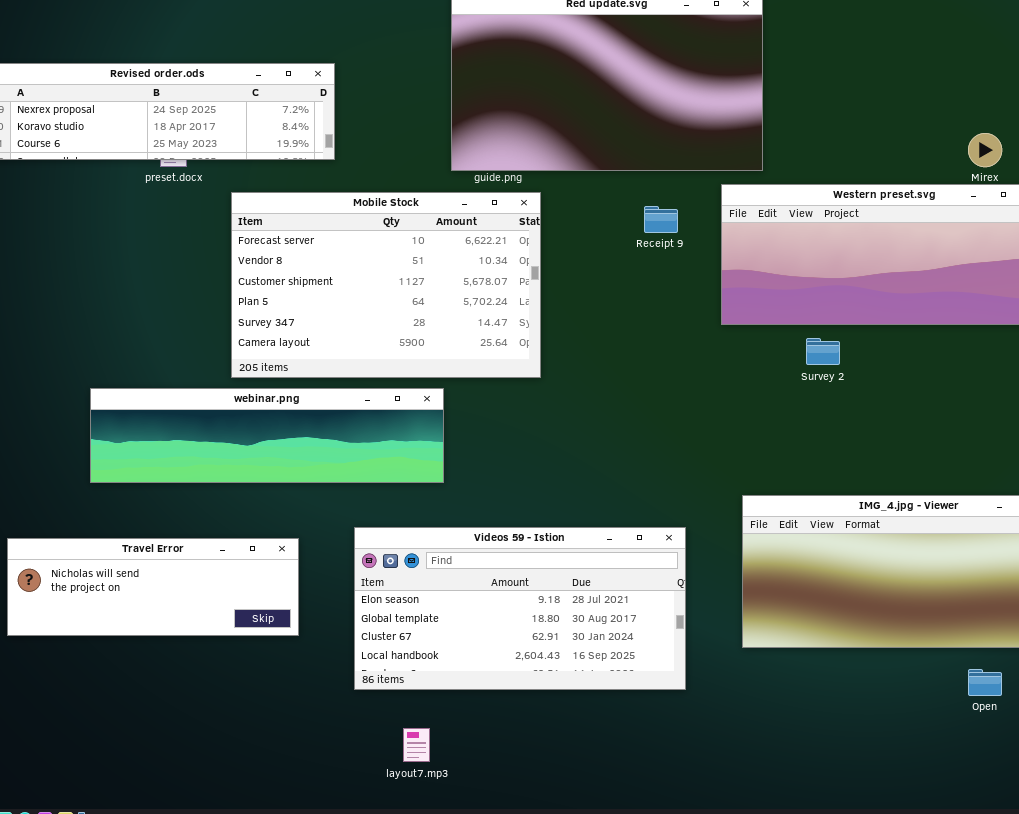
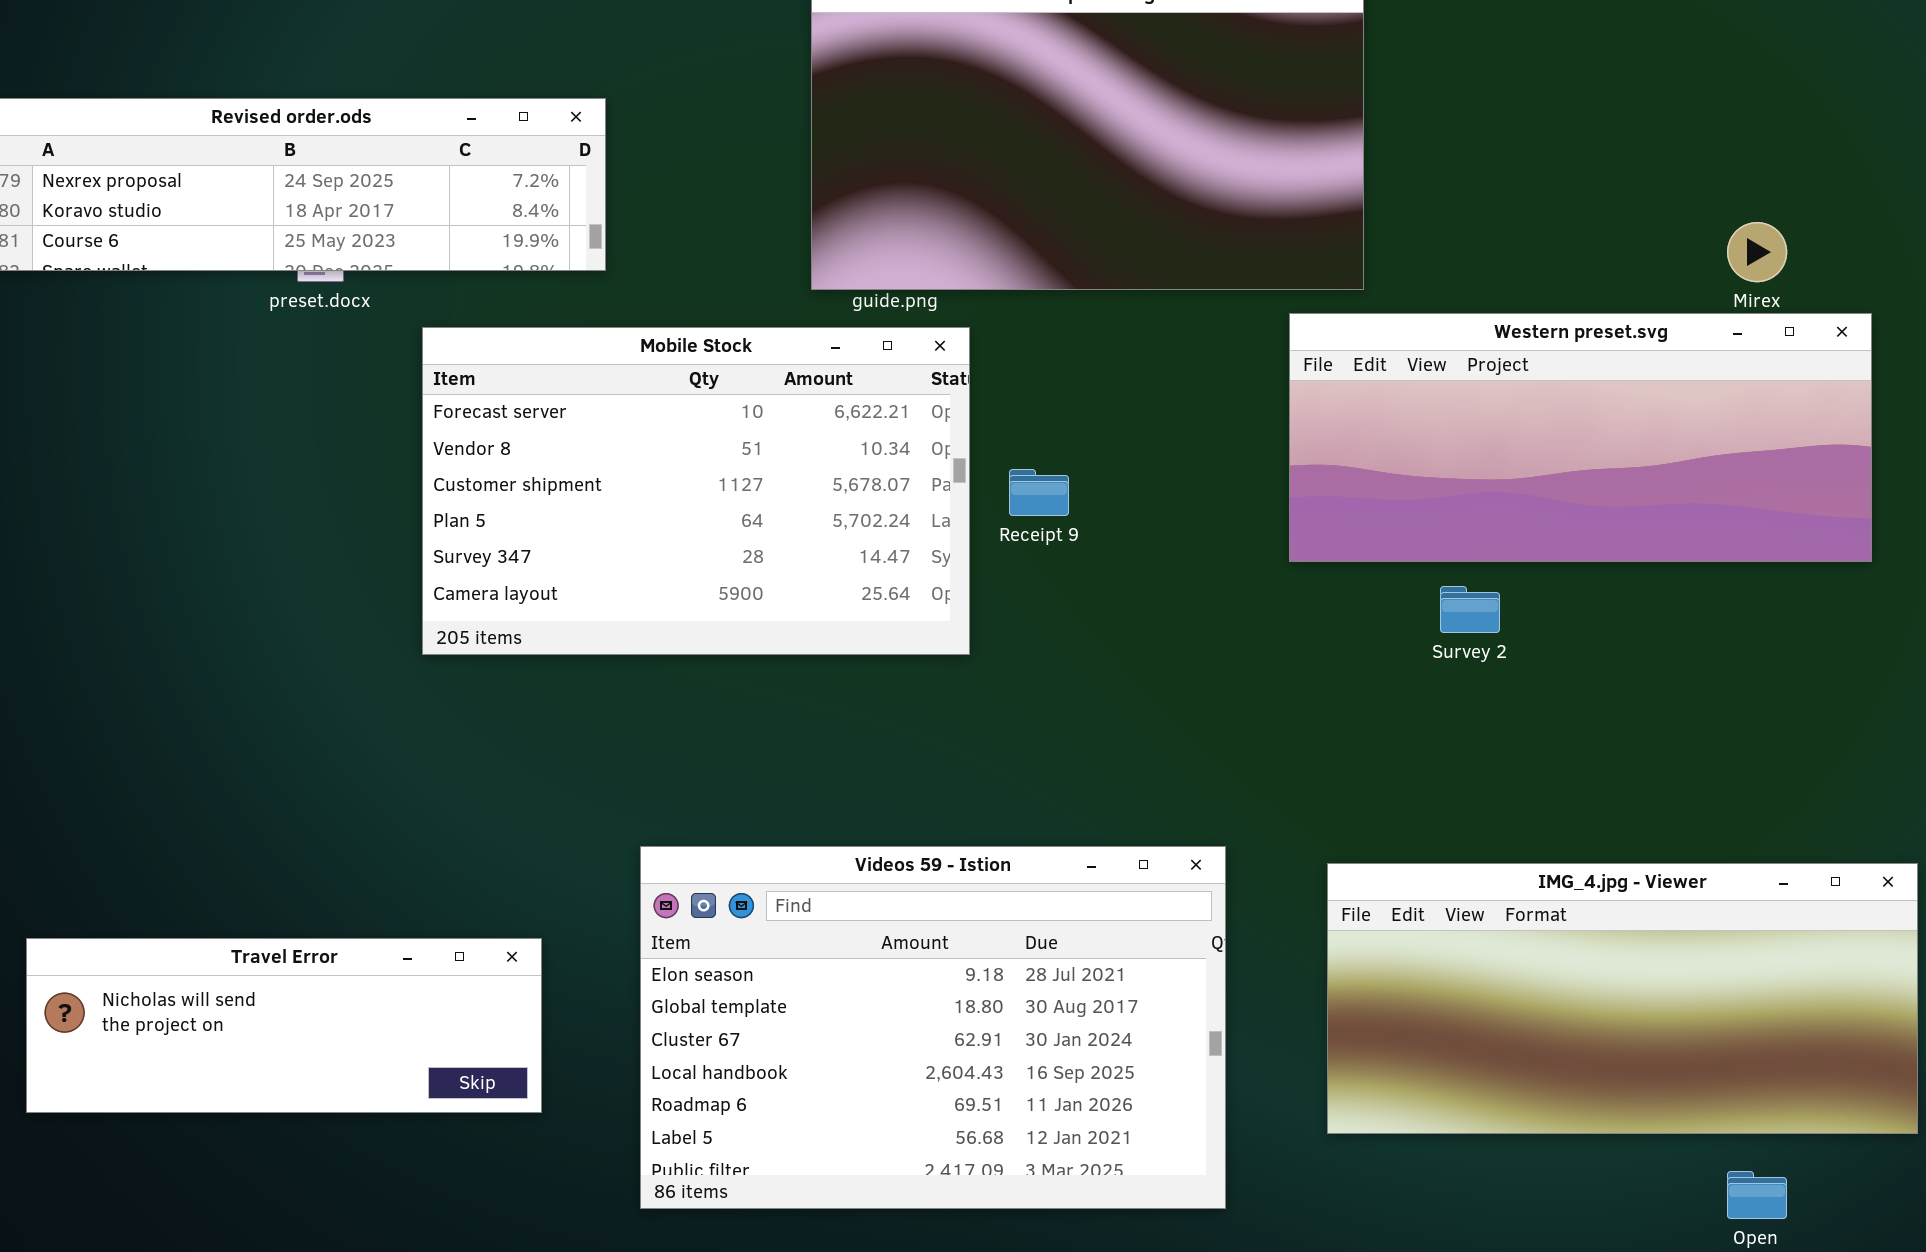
Receipt 9: [644,206,678,233] -> [1009,469,1069,516], moved
webinar.png: [90,388,444,483] -> none, closed
Videos 59 - Istion: [354,527,686,690] -> [640,846,1226,1209], resized

